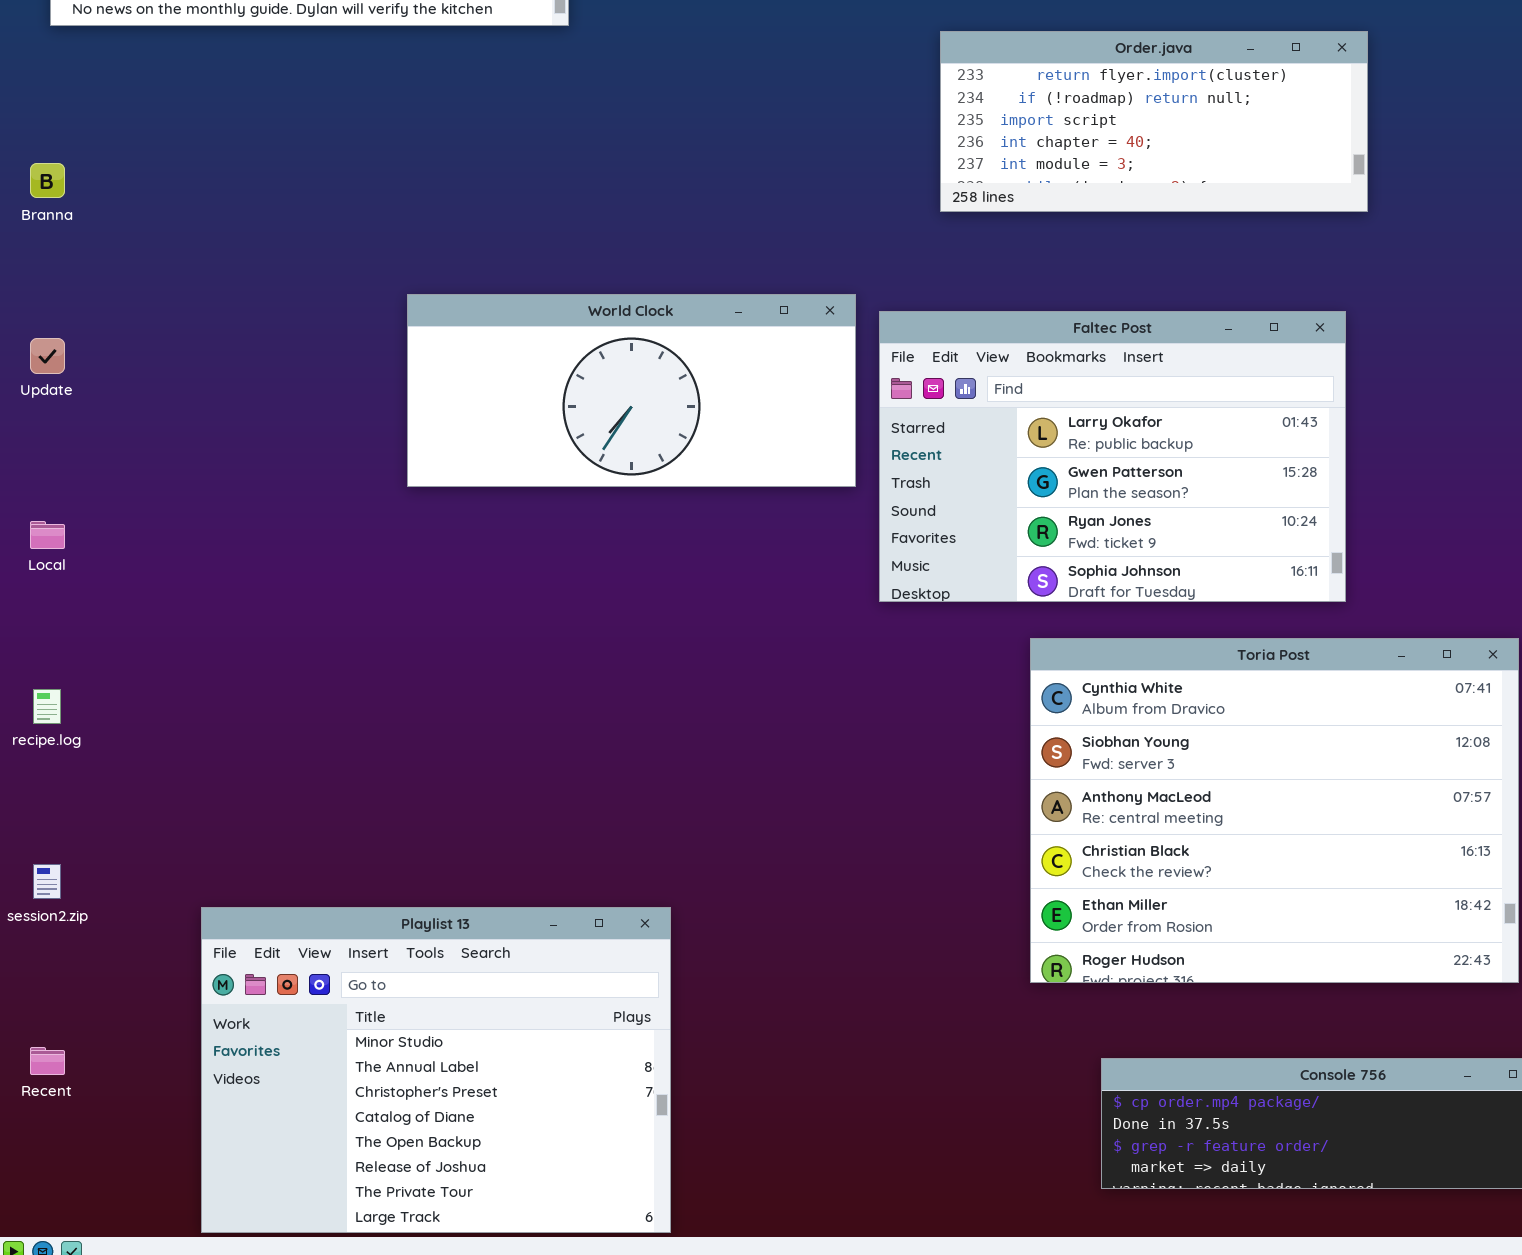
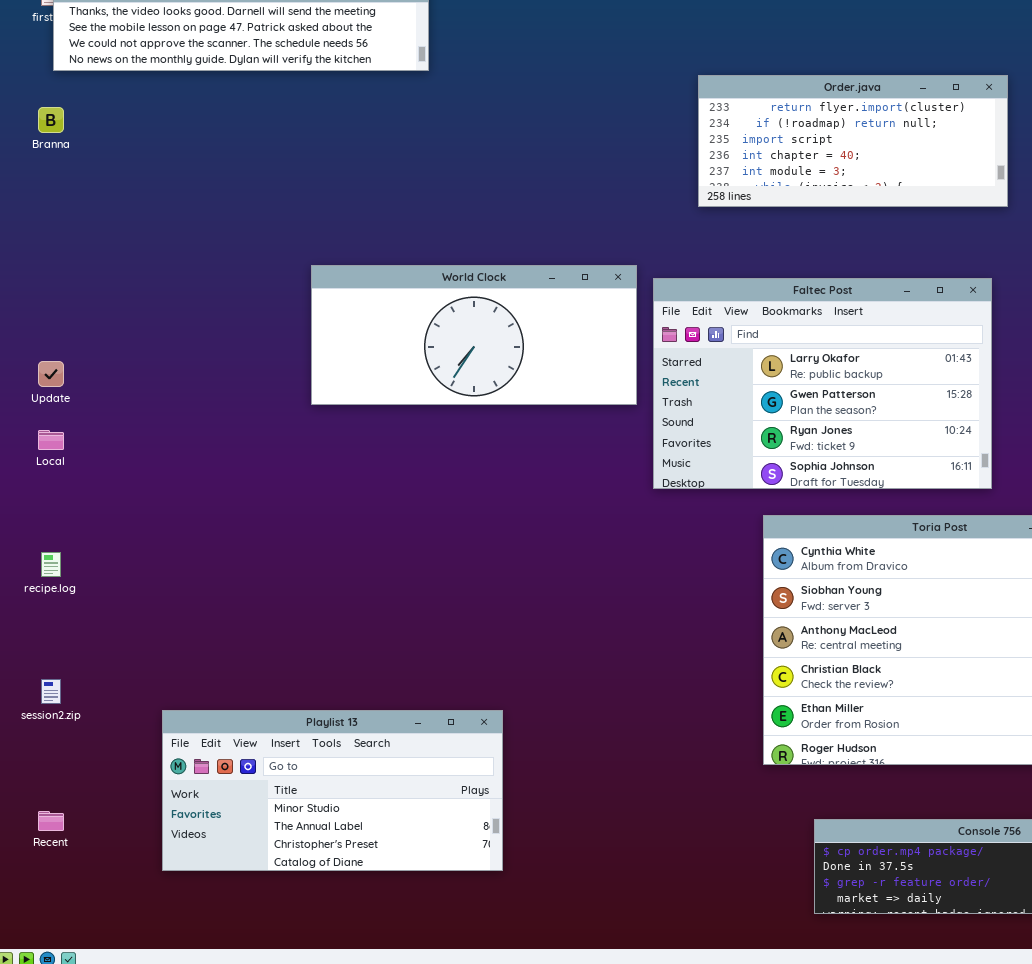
Branna: [30,163,65,198] -> [38,107,64,133], moved
Update: [30,338,65,374] -> [38,361,64,387], moved
Playlist 13: [201,907,671,1233] -> [162,710,503,871], resized

